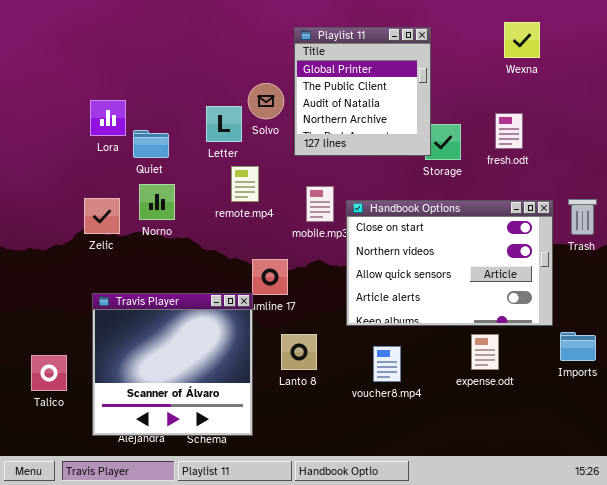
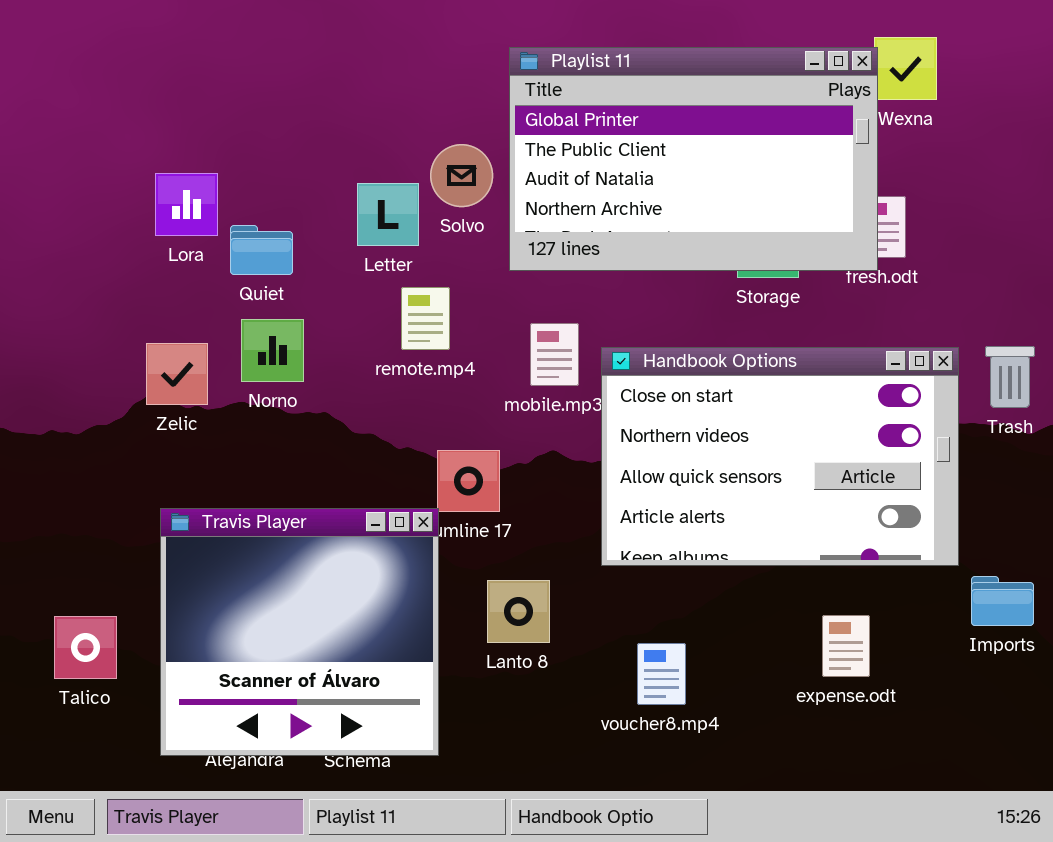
Playlist 11: [294,27,431,156] -> [509,47,878,271], resized
expense.odt: [471,334,499,370] -> [822,615,870,677], moved
voucher8.mp4: [373,346,401,382] -> [637,643,686,705], moved

